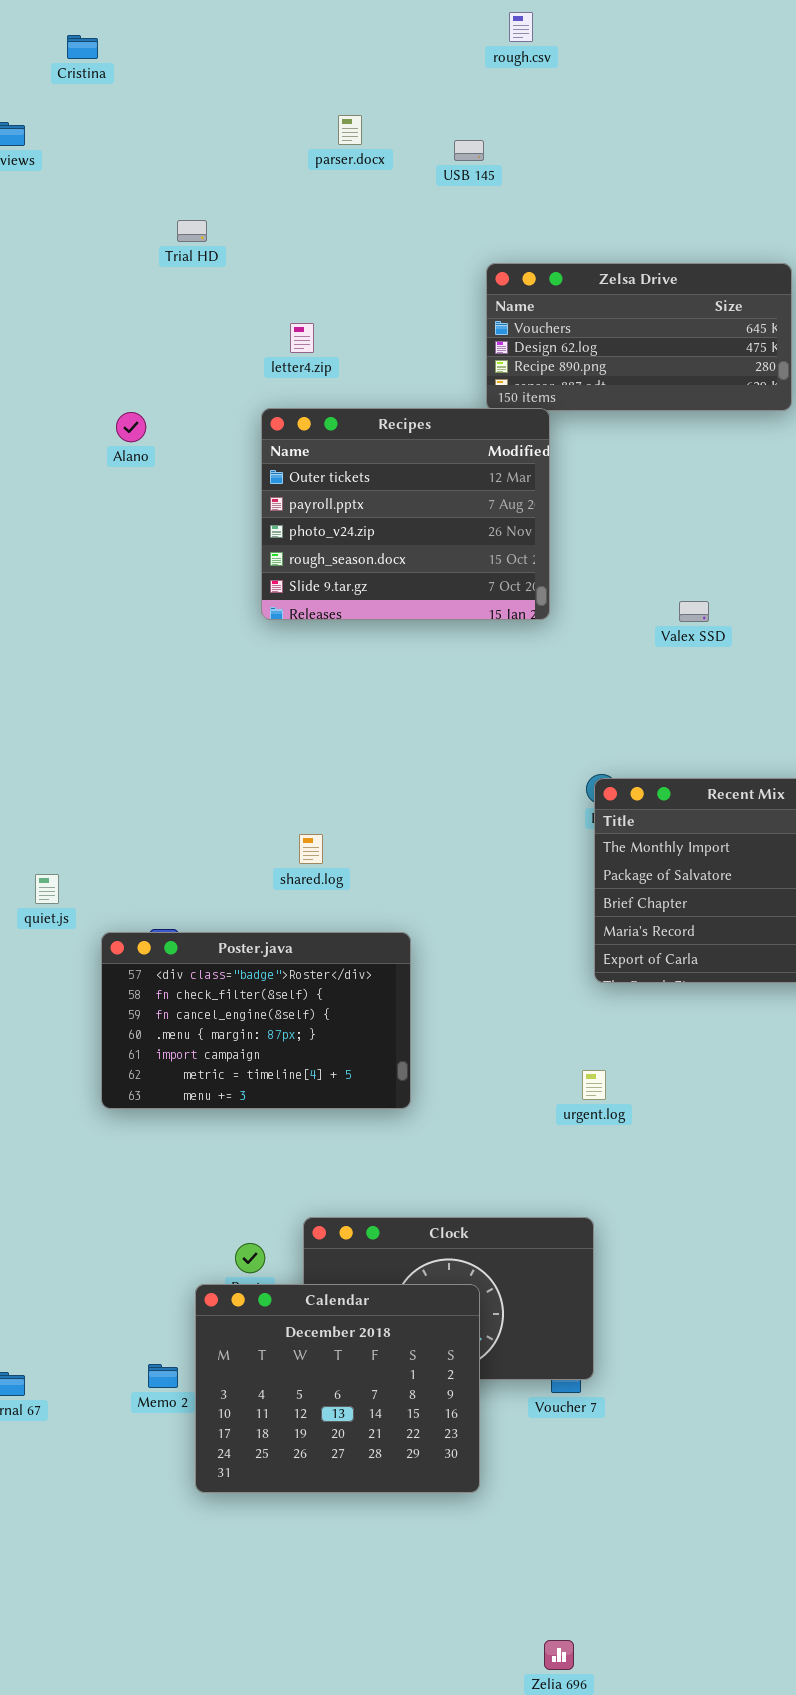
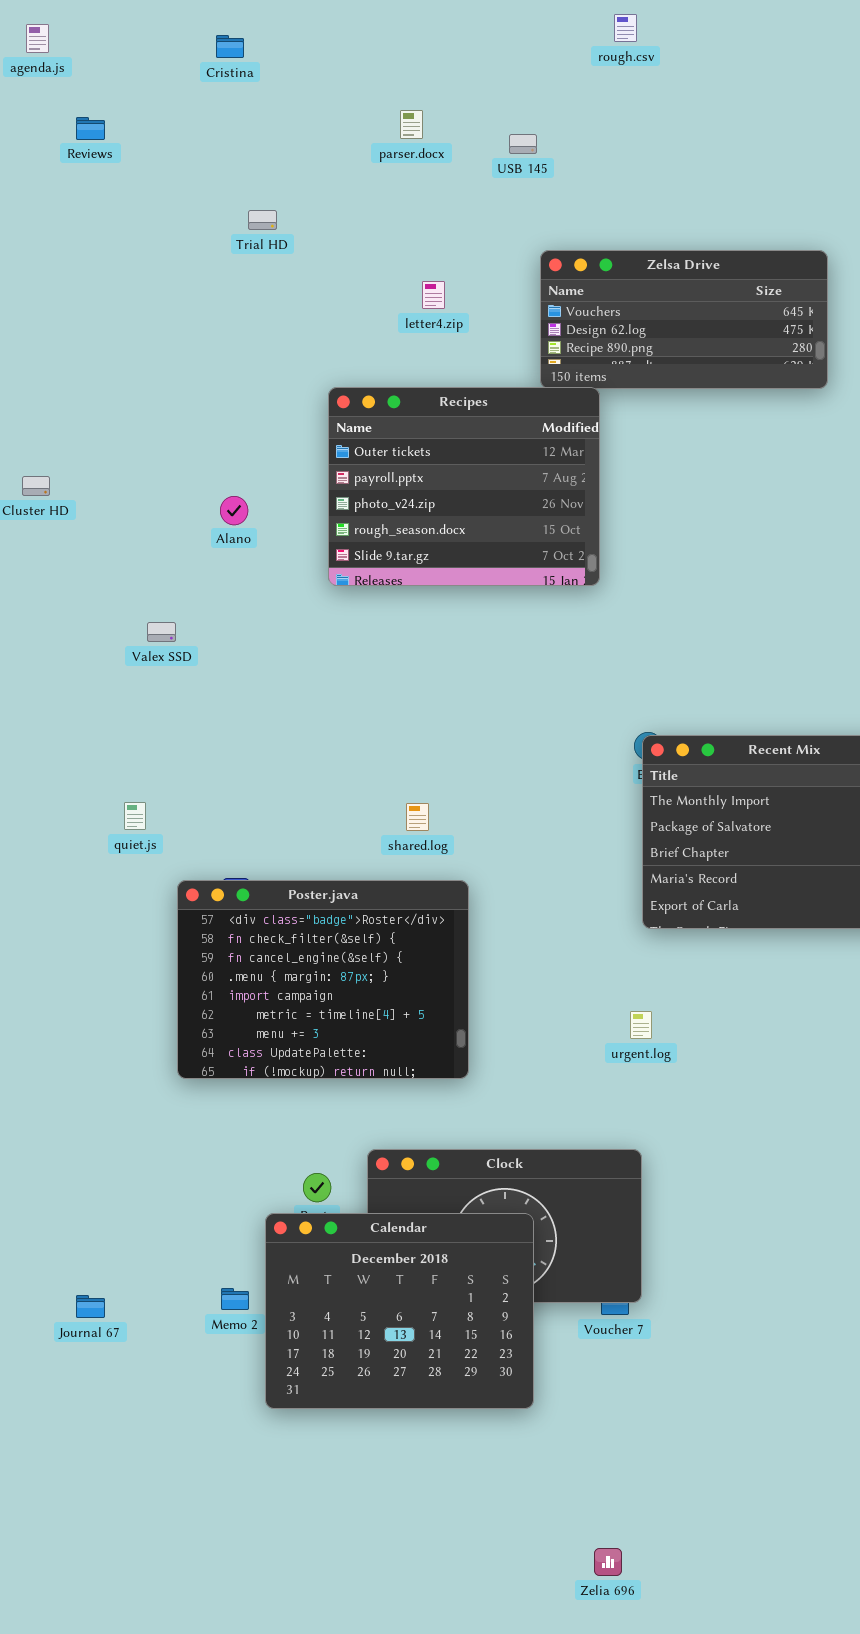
rough.csv: [509,12,533,42] -> [614,14,637,42], moved
Cristina: [67,35,98,59] -> [216,35,244,58], moved
letter4.zip: [290,323,314,353] -> [422,281,445,309], moved
Alano: [116,412,146,442] -> [220,496,248,525], moved
Valex SSD: [679,601,709,622] -> [147,622,176,642], moved
shared.log: [299,834,323,864] -> [406,803,429,831], moved
quiet.js: [35,874,59,904] -> [124,802,146,830], moved
Poster.java: [101,932,411,1109] -> [177,880,469,1079], resized

